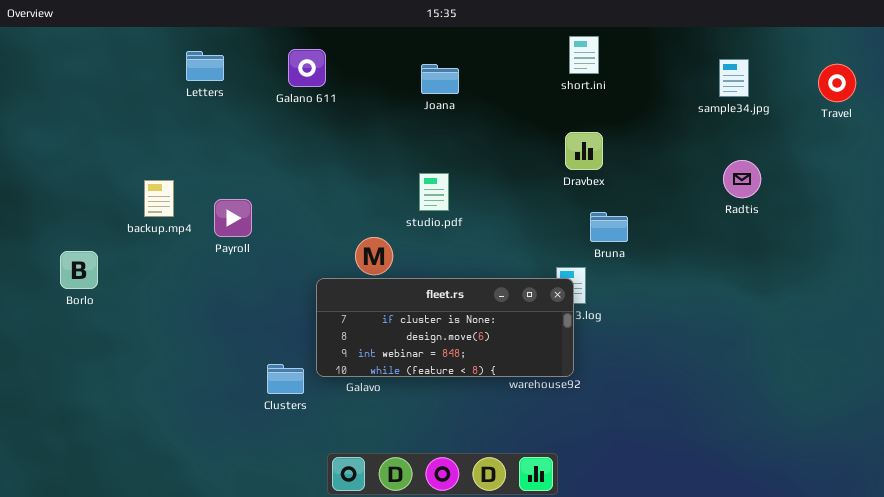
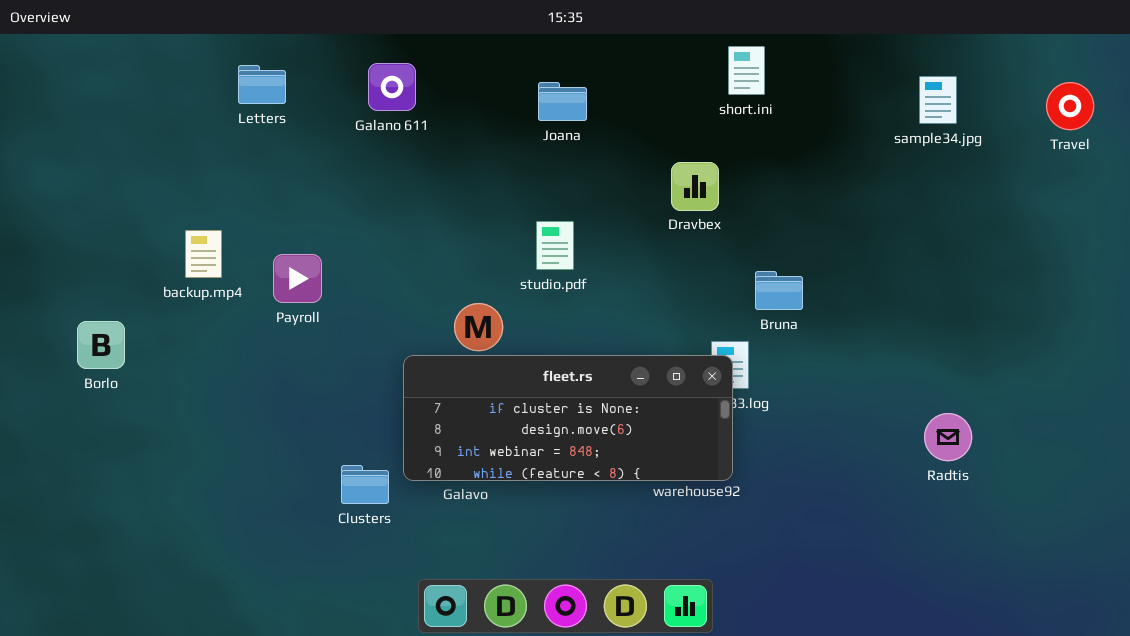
Dravbex: [565,132,603,170] -> [671,162,719,211], moved
Radtis: [723,160,761,198] -> [924,413,972,461], moved

